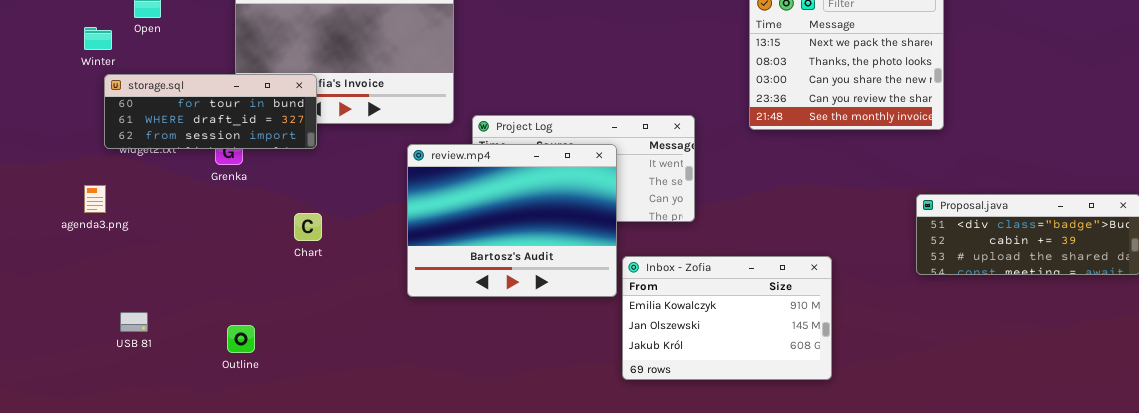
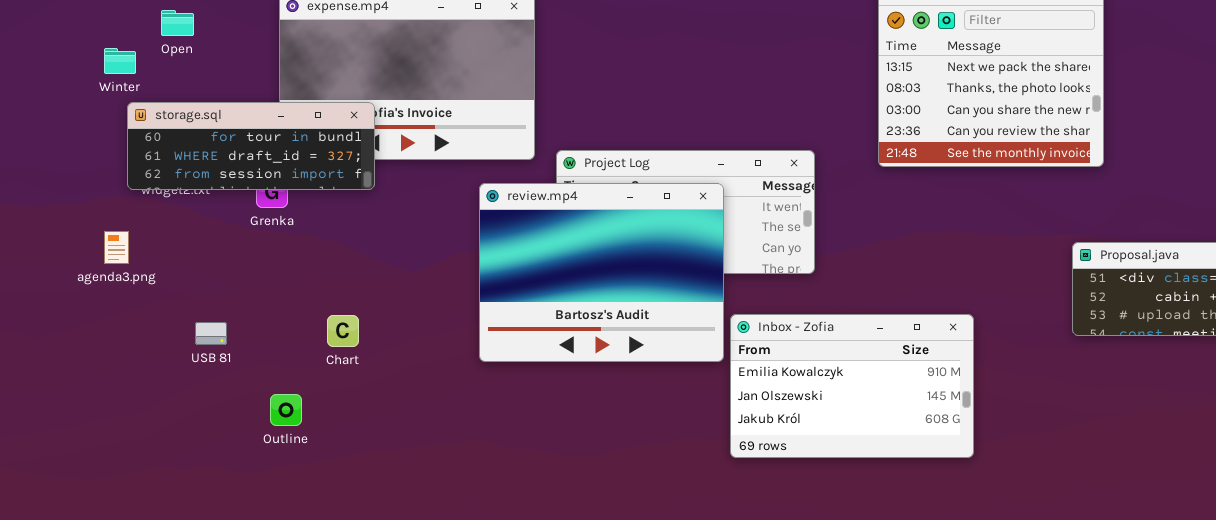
Chart: [294,213,322,241] -> [327,315,359,347], moved
USB 81: [120,312,148,332] -> [195,322,227,345], moved

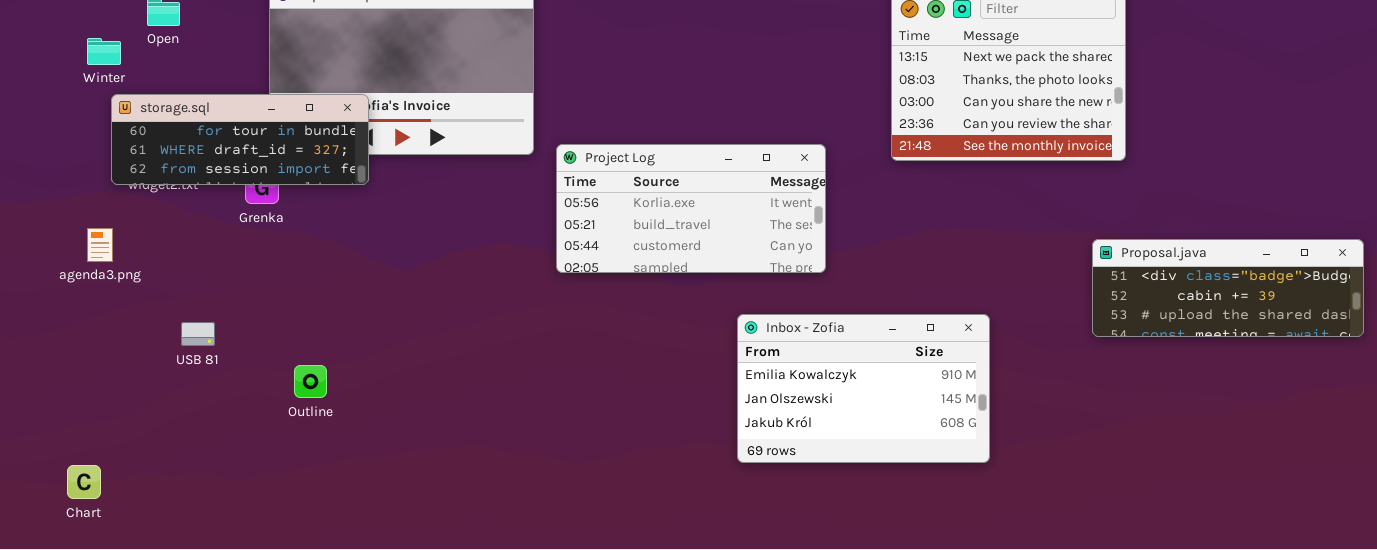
review.mp4: [479,183,724,362] -> none, closed
Chart: [327,315,359,347] -> [67,465,101,499], moved
Outline: [270,394,302,426] -> [294,365,327,398], moved

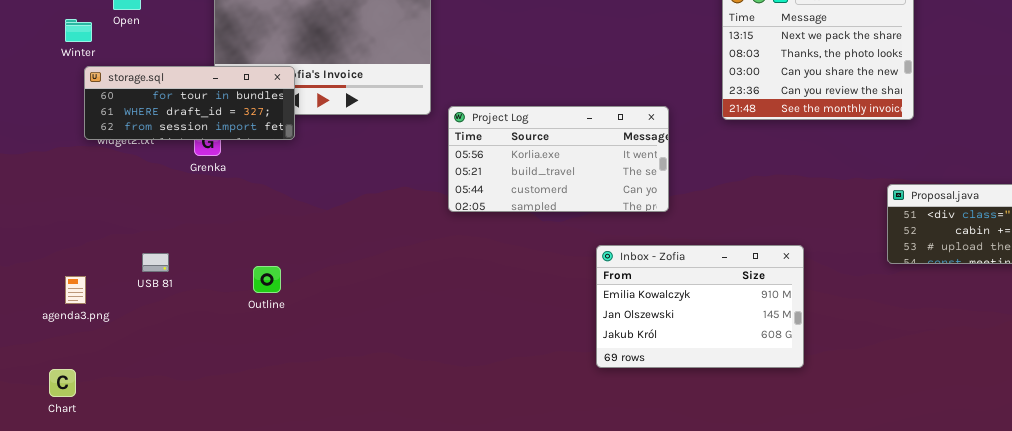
agenda3.png: [87,228,113,262] -> [65,276,86,304], moved
Outline: [294,365,327,398] -> [253,266,281,293], moved

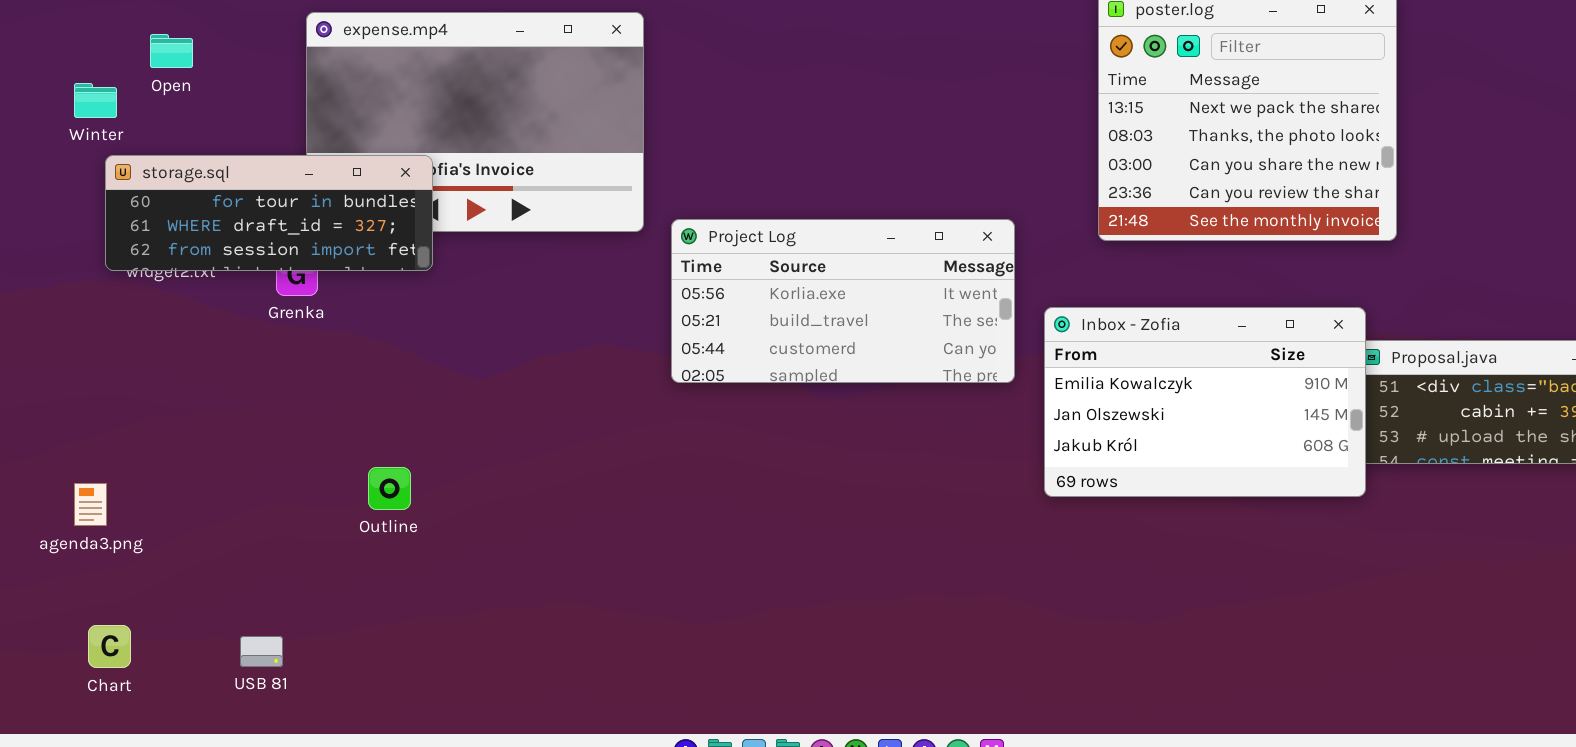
Inbox - Zofia: [596,245,804,368] -> [1044,307,1366,497], moved
USB 81: [142,253,169,272] -> [240,636,283,667], moved
Chart: [49,369,76,397] -> [88,625,131,668], moved

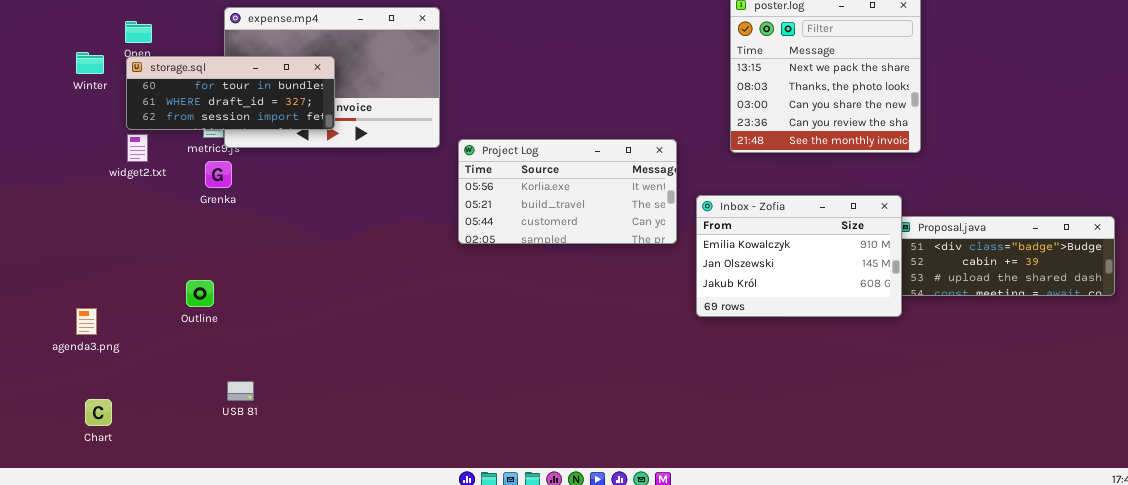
storage.sql: [105,155,433,271] -> [126,56,335,130], moved
Outline: [368,467,411,510] -> [186,280,214,307], moved
USB 81: [240,636,283,667] -> [227,381,254,401], moved

